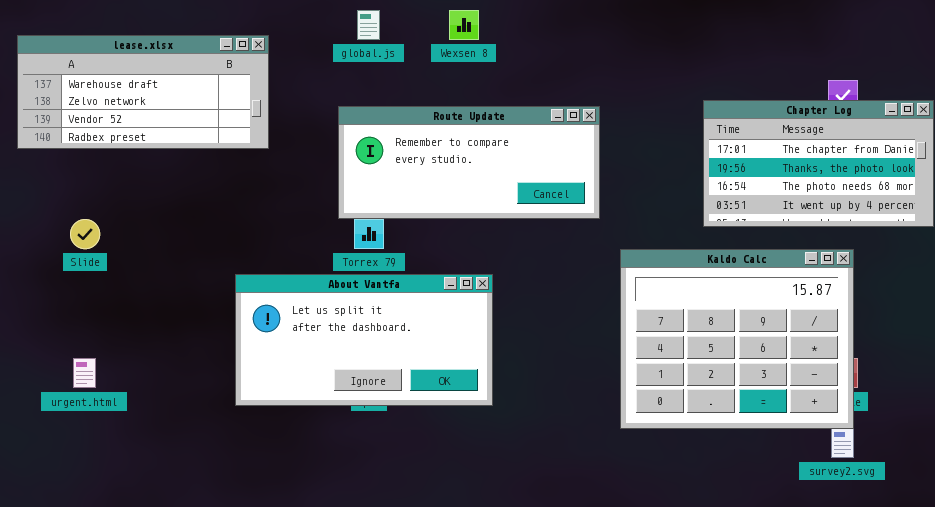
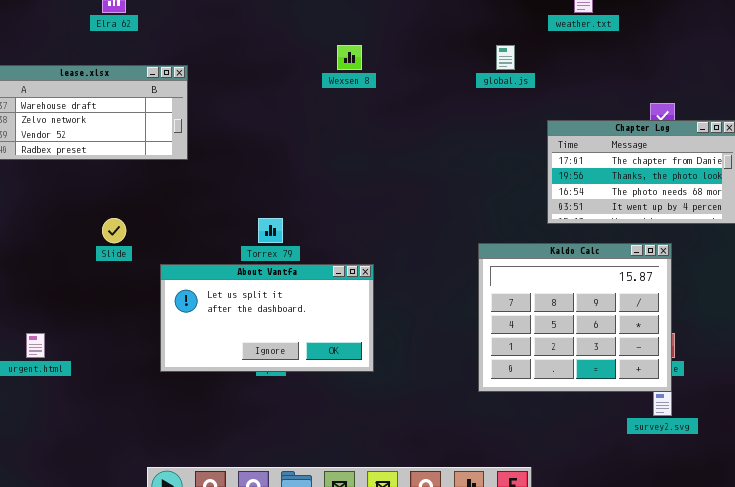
global.js: [357,10,380,40] -> [496,45,515,70], moved
Route Update: [338,106,600,219] -> none, closed
Slide: [70,219,100,249] -> [102,218,126,243], moved

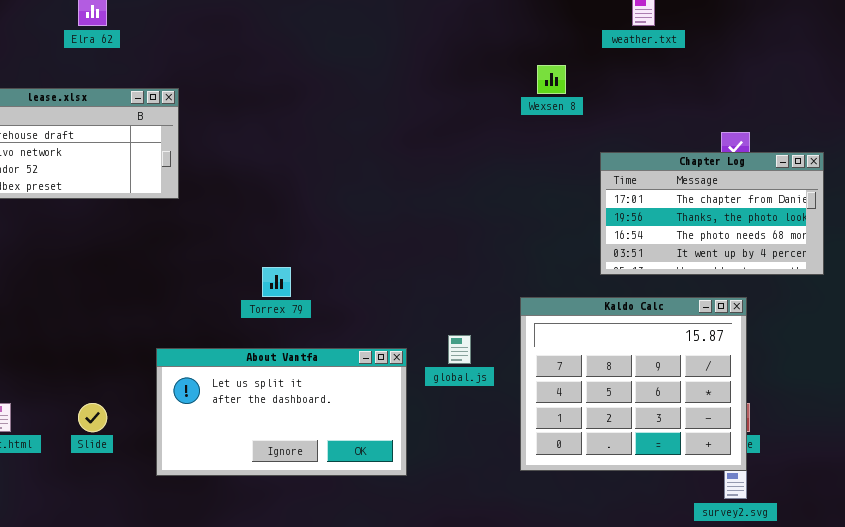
Wexsen 8: [337,45,362,70] -> [537,65,566,94], moved
global.js: [496,45,515,70] -> [448,335,471,364], moved
Slide: [102,218,126,243] -> [78,403,107,432], moved
About Vantfa: [160,264,374,372] -> [156,348,407,476], moved

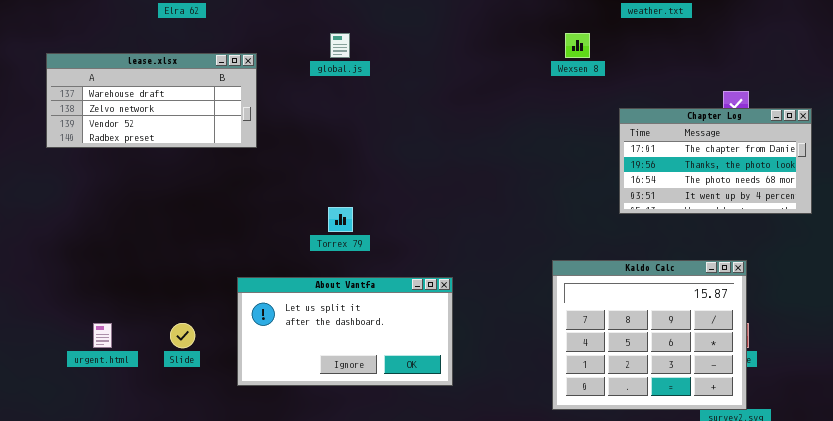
Kaldo Calc: [520,297,747,471] -> [552,260,747,410], moved
global.js: [448,335,471,364] -> [330,33,350,58], moved

